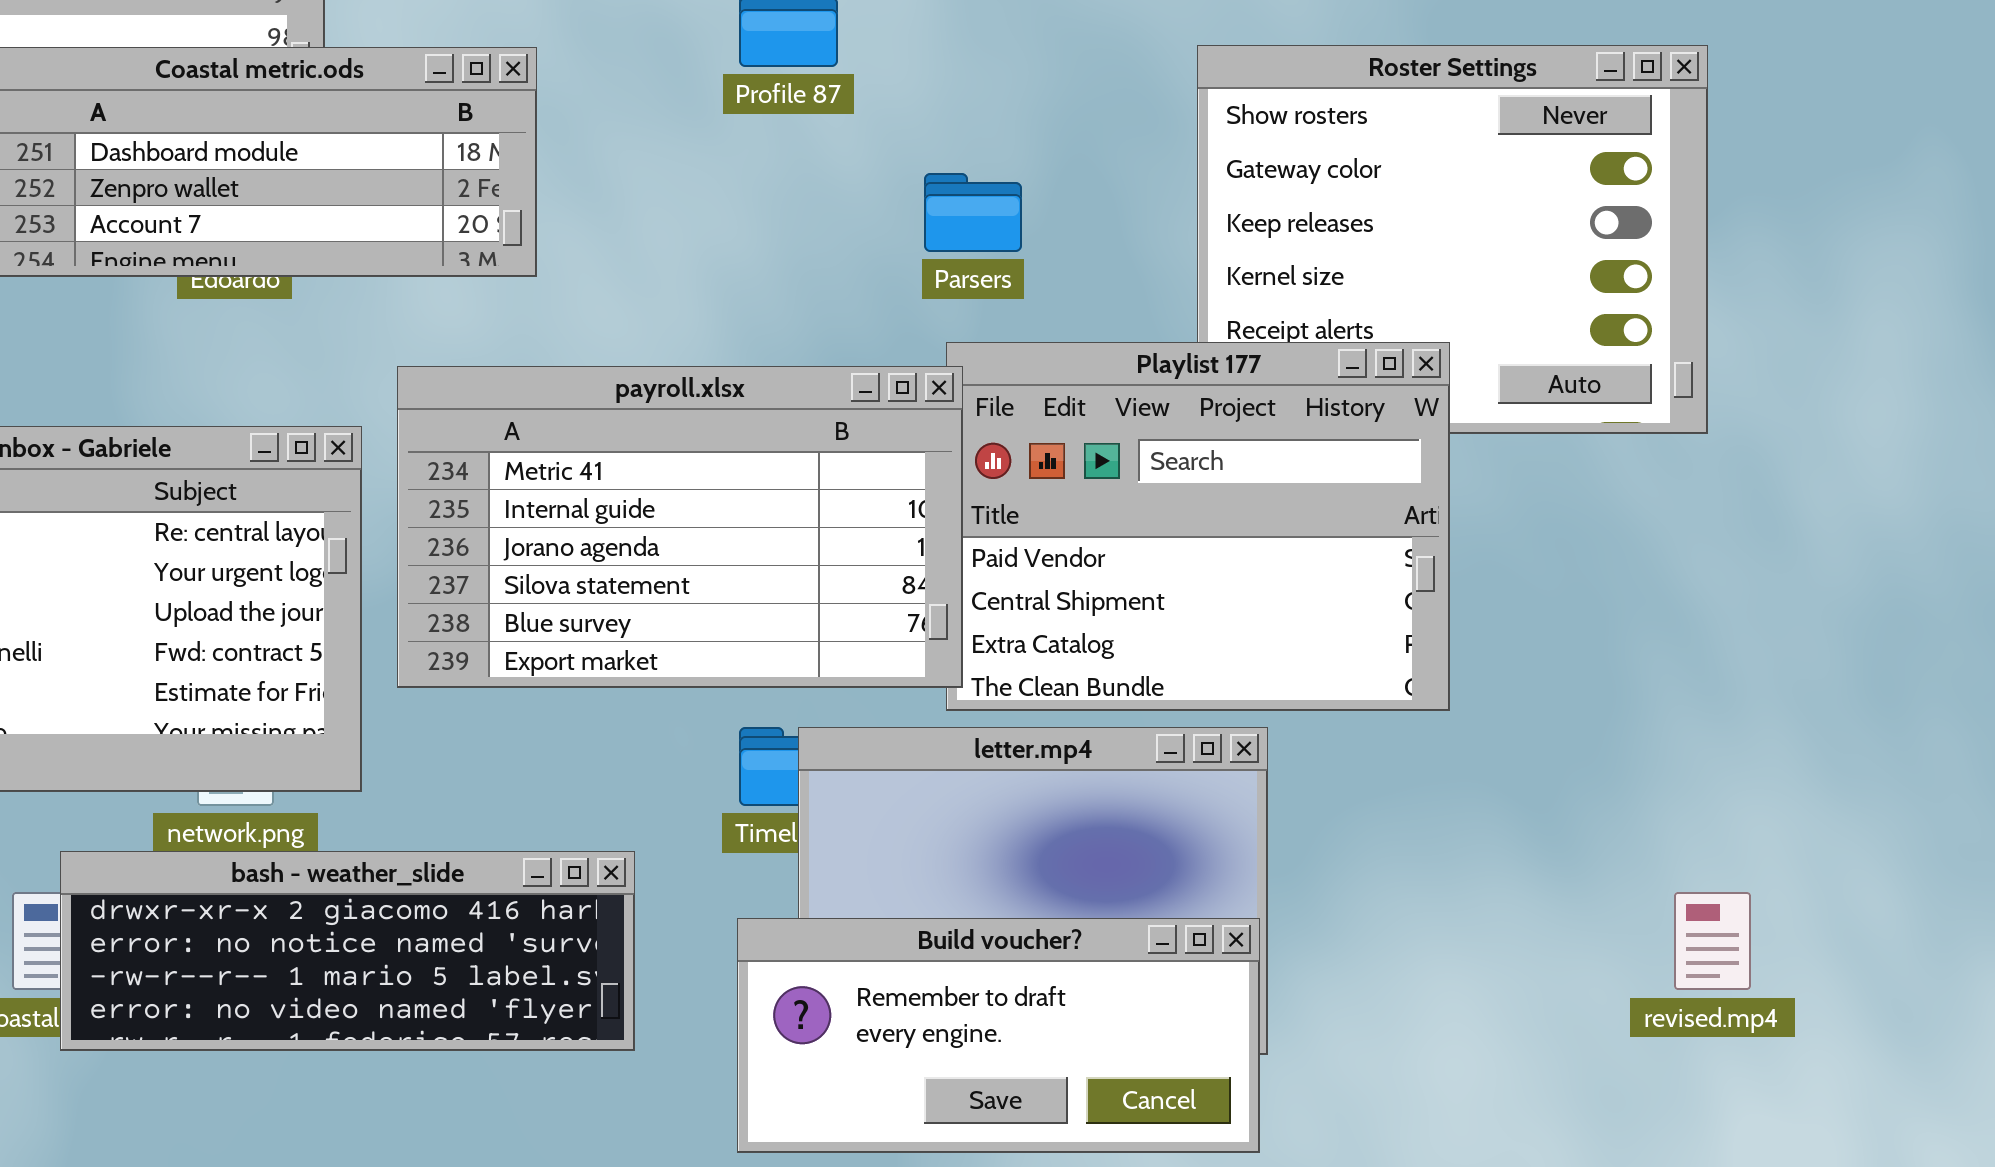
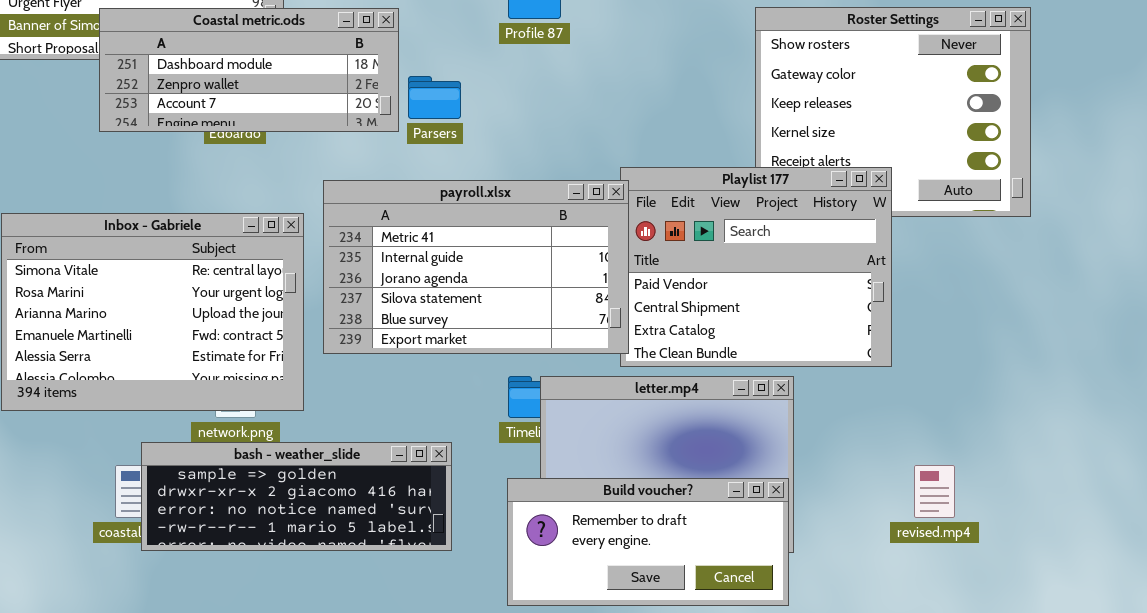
Parsers: [924,173,1022,252] -> [408,76,461,119], moved
bash - weather_slide: [60,851,635,1051] -> [141,442,452,551], scrolled up 1 row
revised.mp4: [1674,892,1751,990] -> [914,465,955,518], moved

